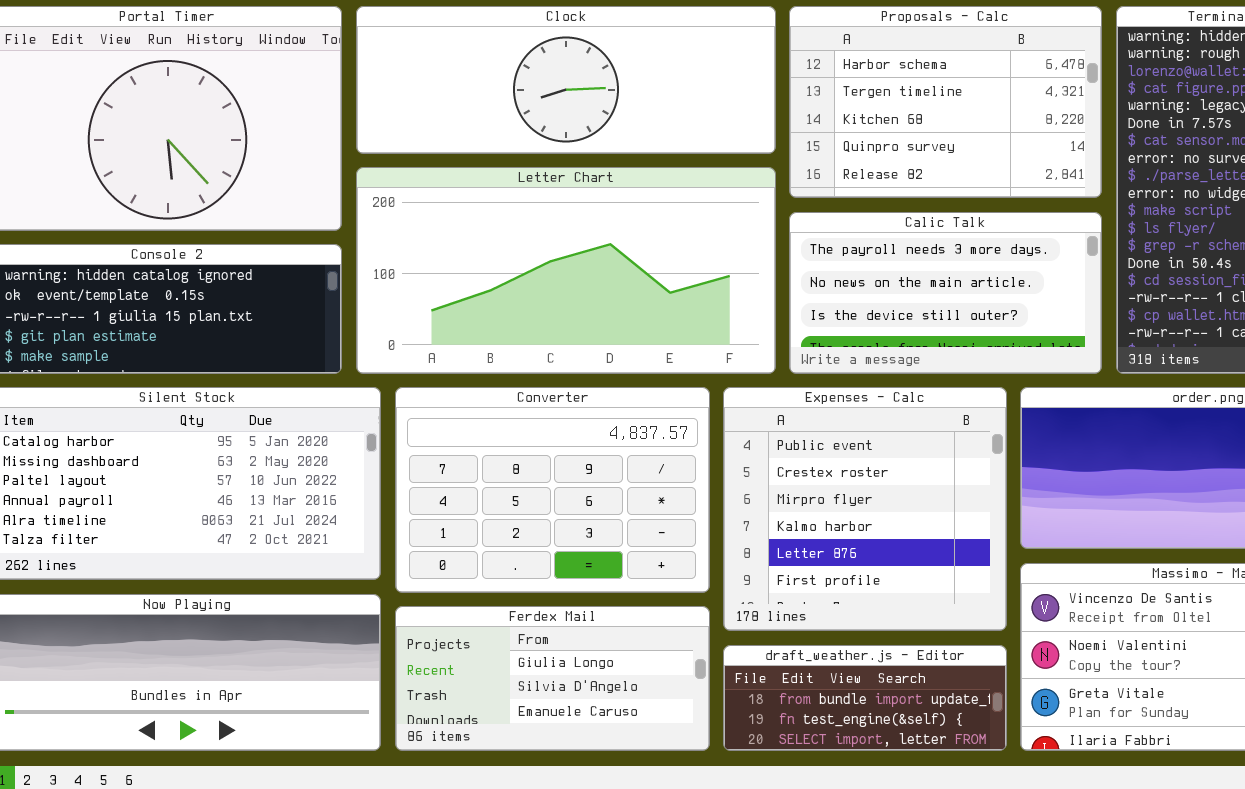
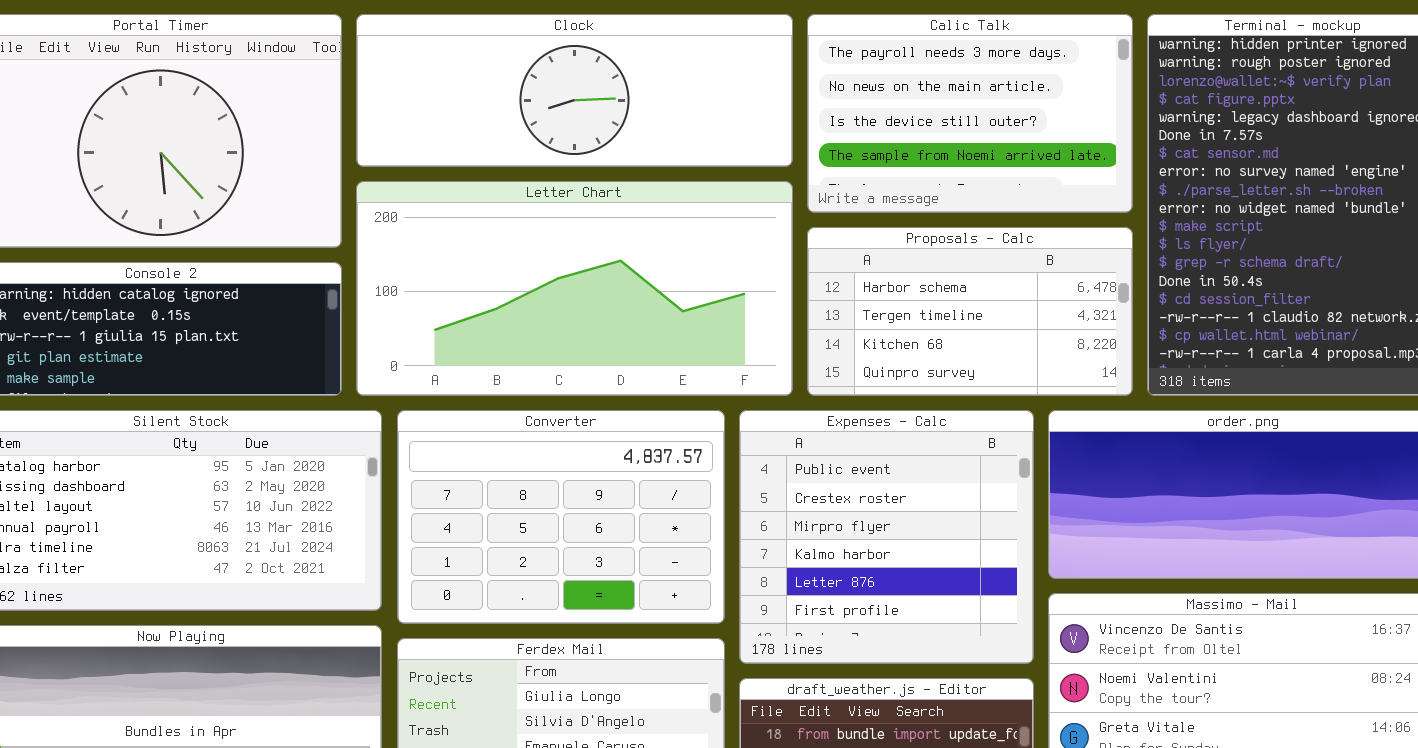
Proposals - Calc: [789,6,1102,198] -> [807,227,1133,396], moved, resized
Calic Talk: [789,212,1102,374] -> [807,14,1133,213], moved, resized

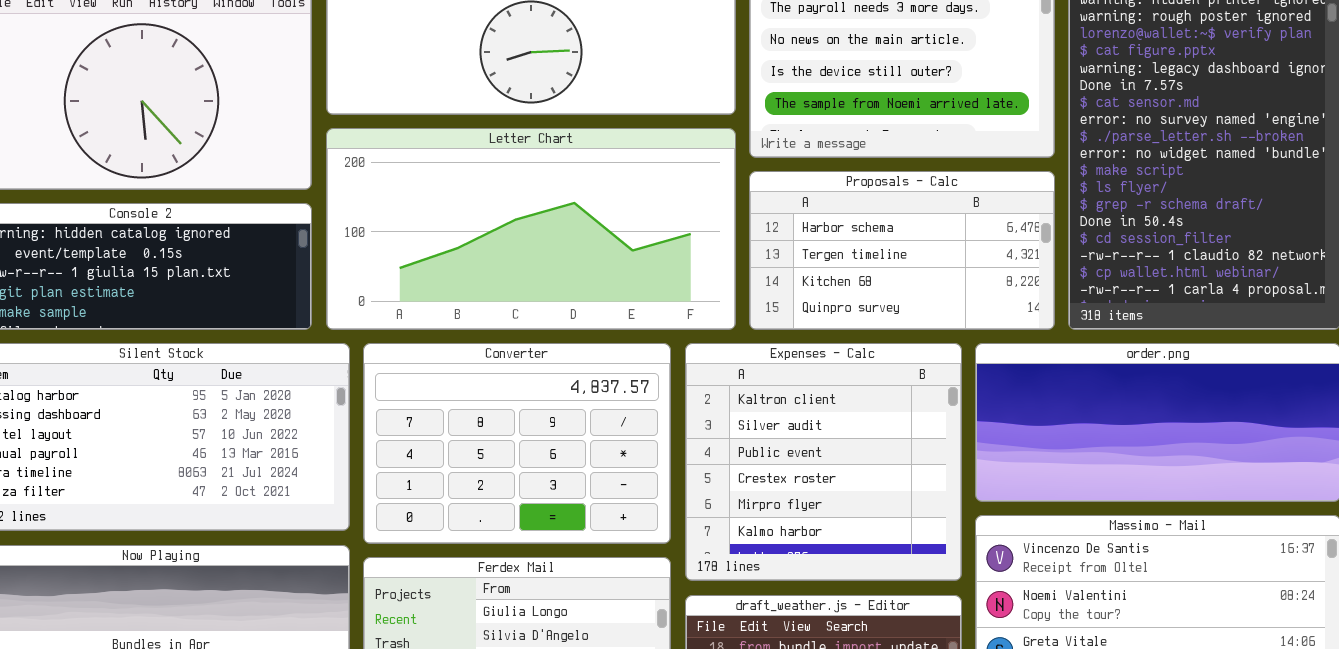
Expenses - Calc: [739,410,1034,664] -> [685,343,962,581], scrolled up 2 rows

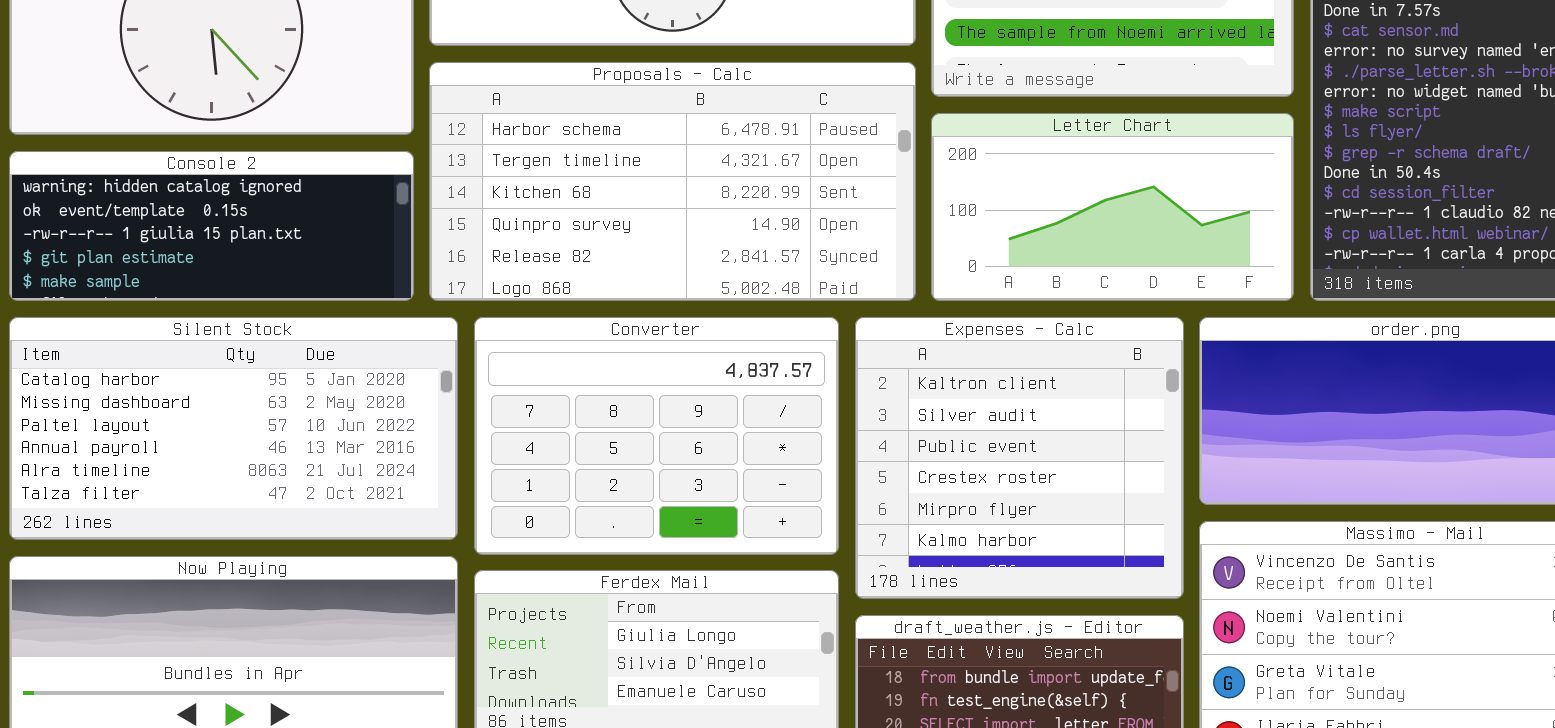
Letter Chart: [326,128,736,330] -> [931,113,1294,301], moved, resized
Proposals - Calc: [749,171,1055,330] -> [429,62,916,301], moved, resized

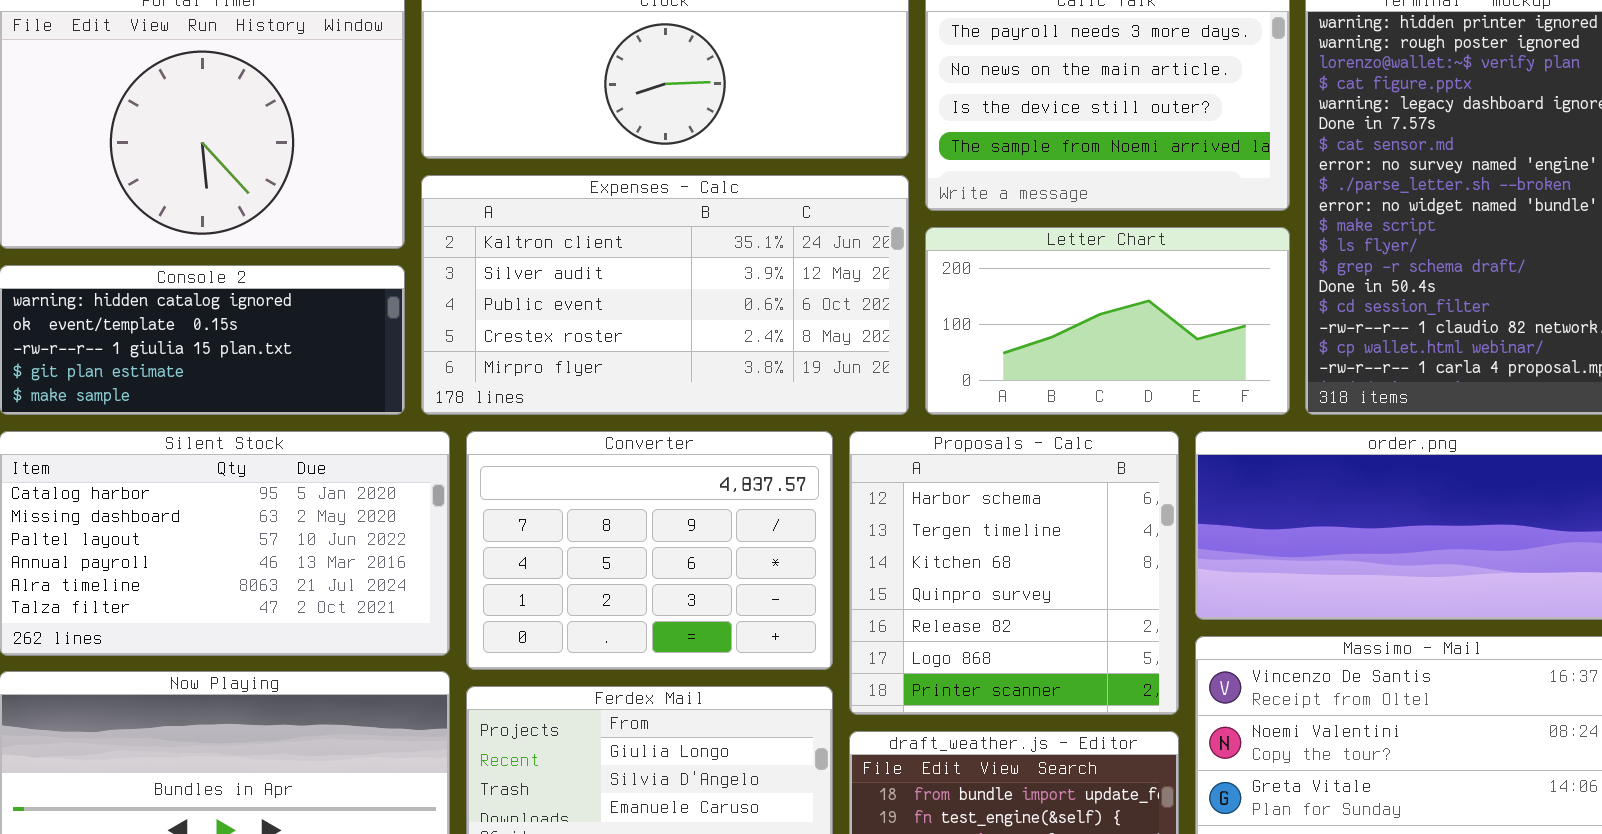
Proposals - Calc: [429,62,916,301] -> [849,431,1179,715], moved, resized
Expenses - Calc: [855,317,1184,599] -> [421,175,909,415], moved, resized

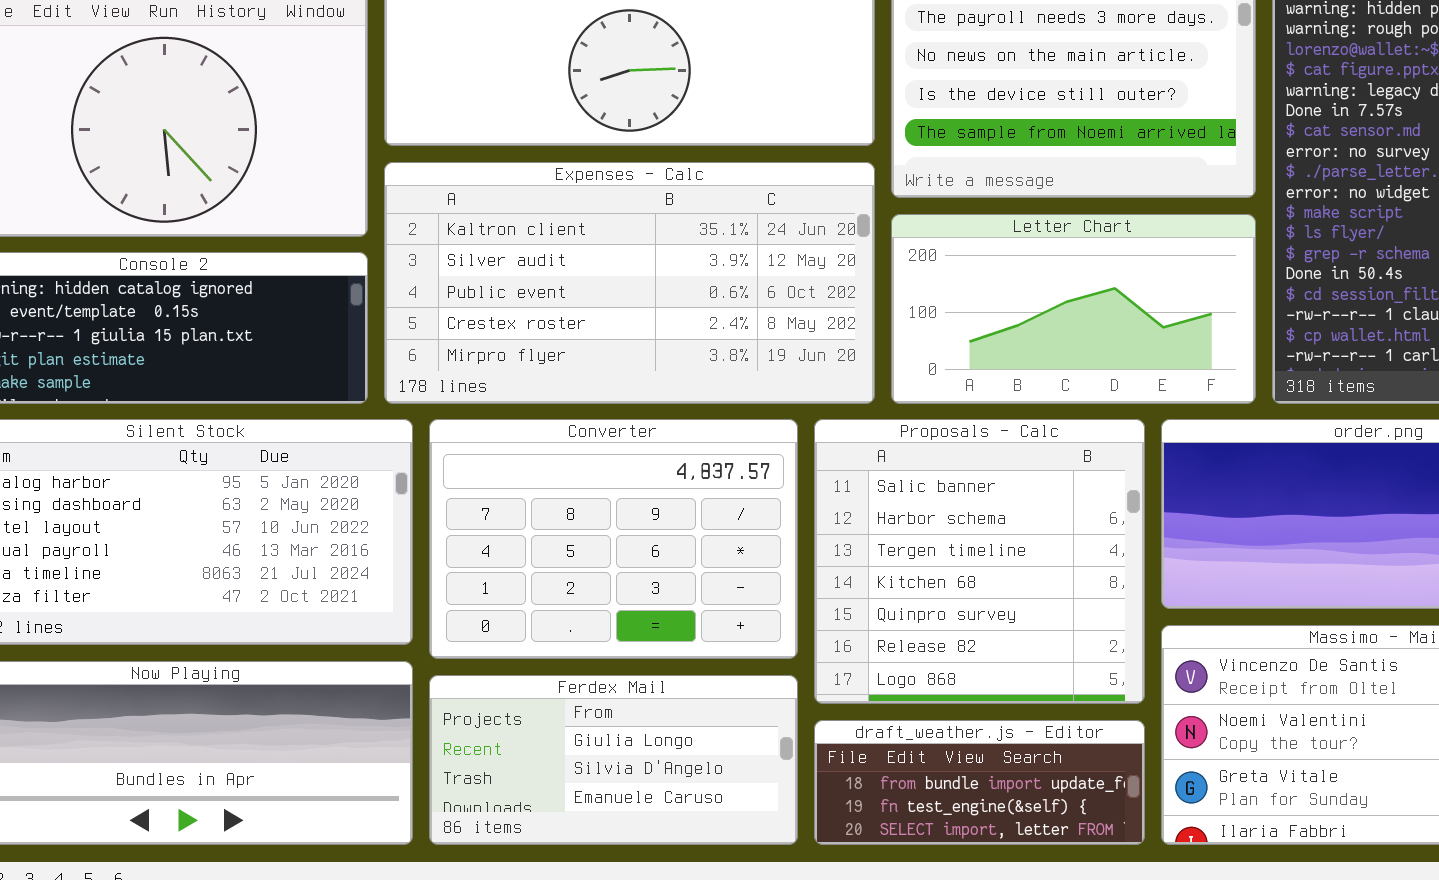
Proposals - Calc: [849,431,1179,715] -> [814,419,1145,704], scrolled up 1 row

